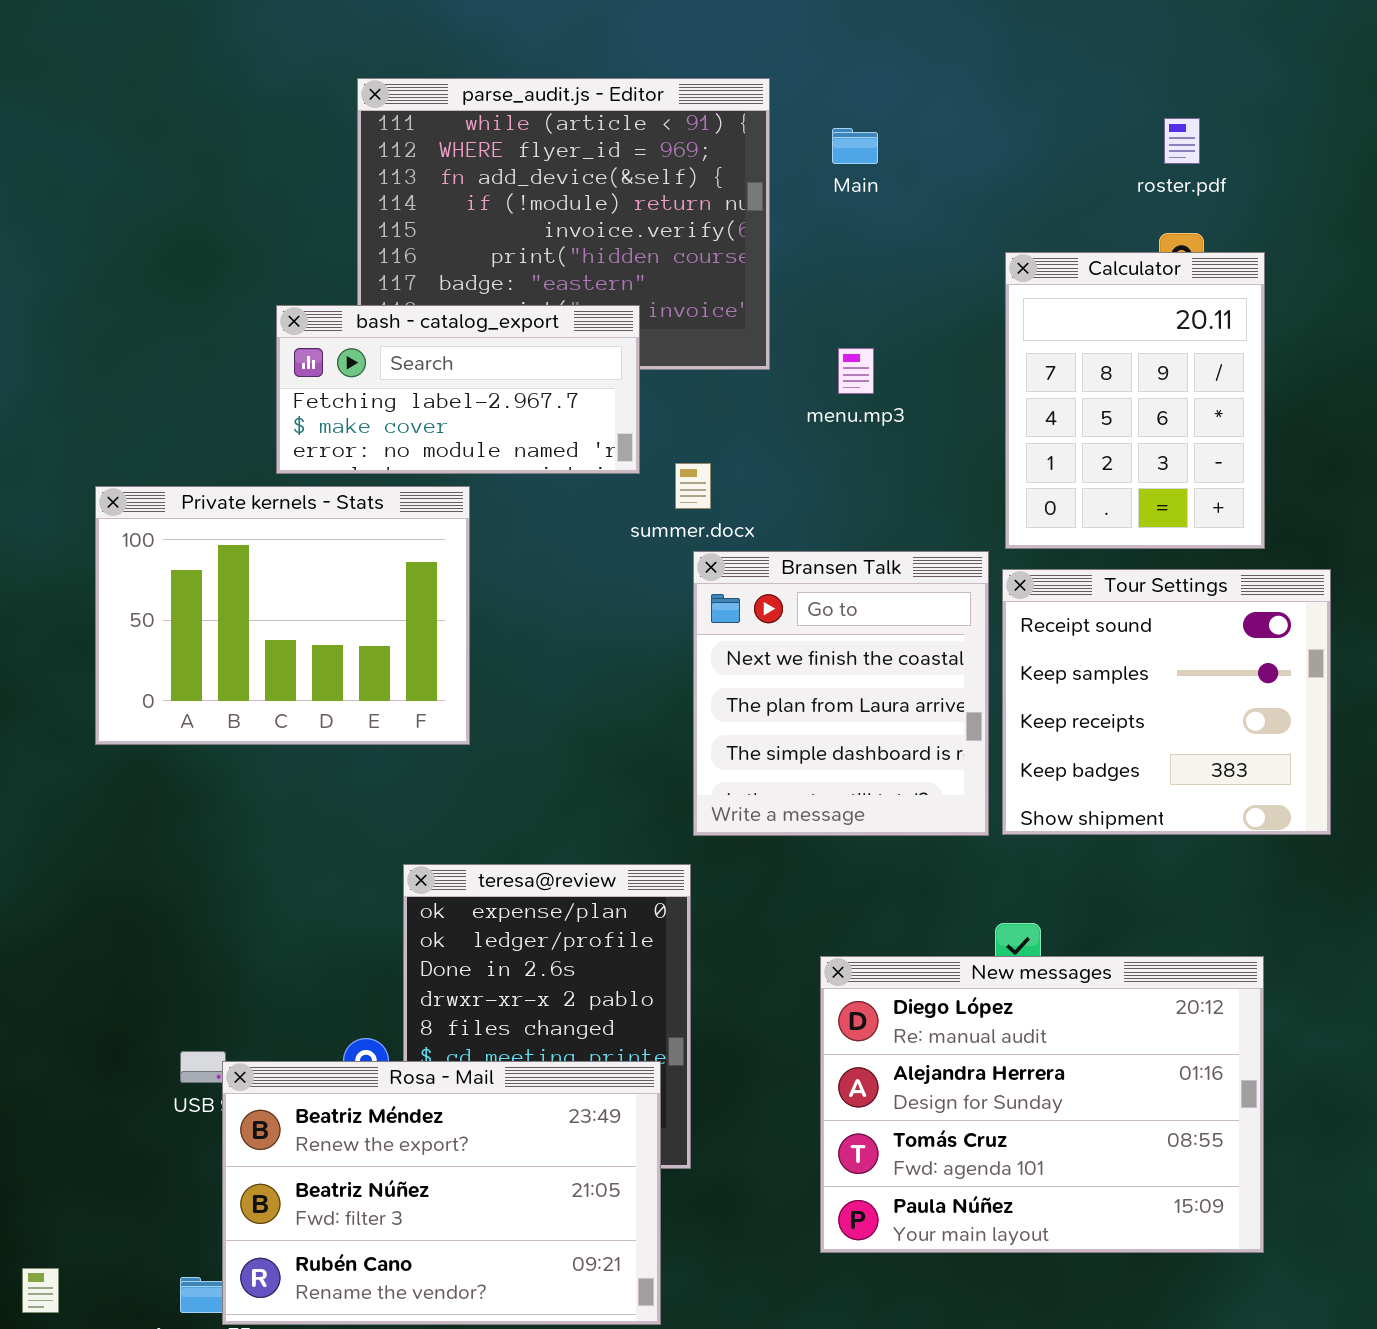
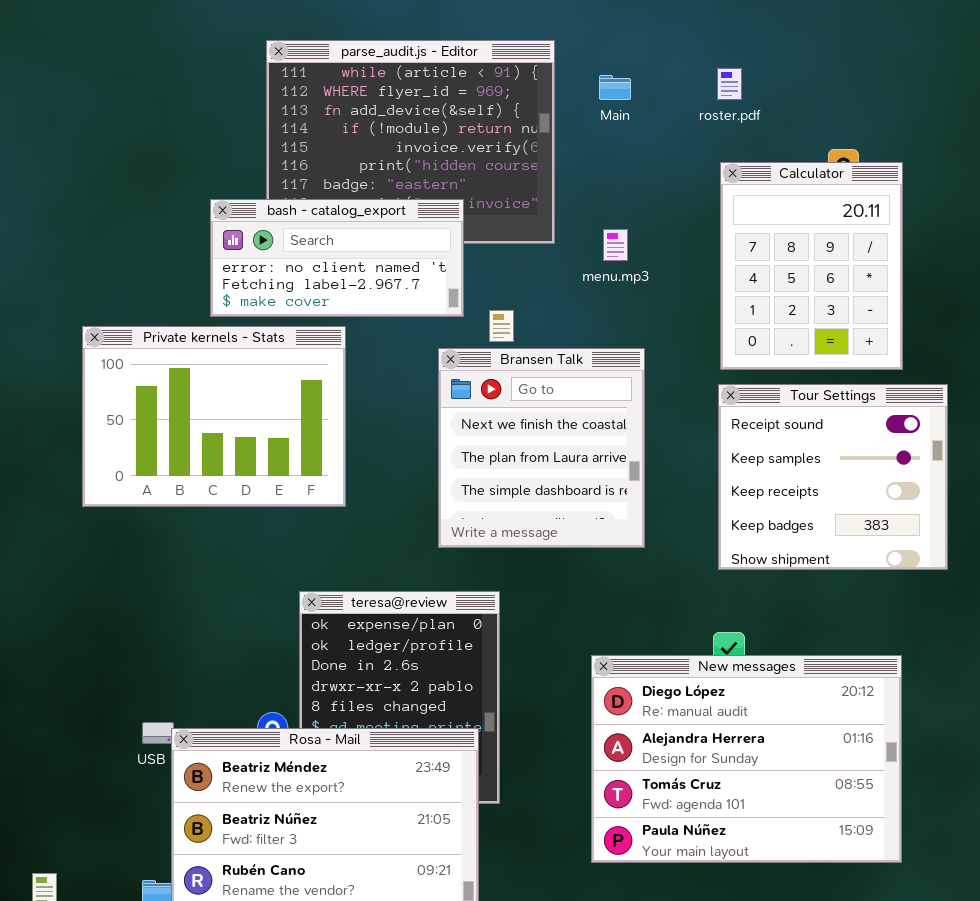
roster.pdf: [1164,118,1200,164] -> [717,68,742,100], moved
bash - catalog_export: [276,305,640,474] -> [210,199,464,317], scrolled up 1 row
Bransen Talk: [693,551,989,836] -> [438,348,645,548], moved

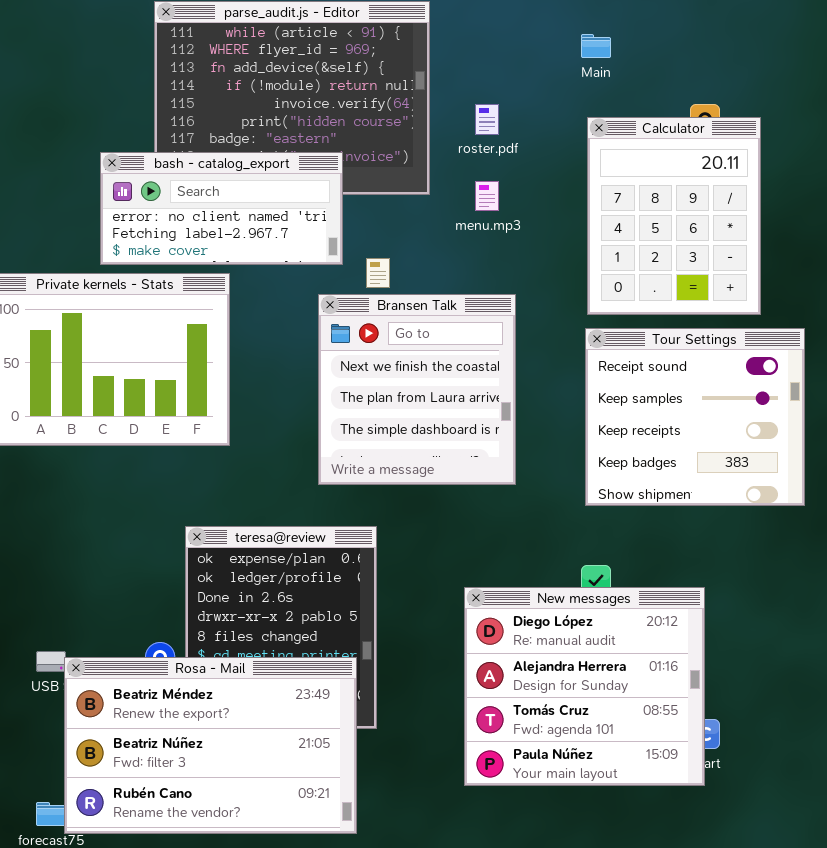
roster.pdf: [717,68,742,100] -> [475,104,499,135], moved
Main: [599,75,631,100] -> [581,34,611,58], moved
New messages: [591,655,902,863] -> [464,587,705,786], resized

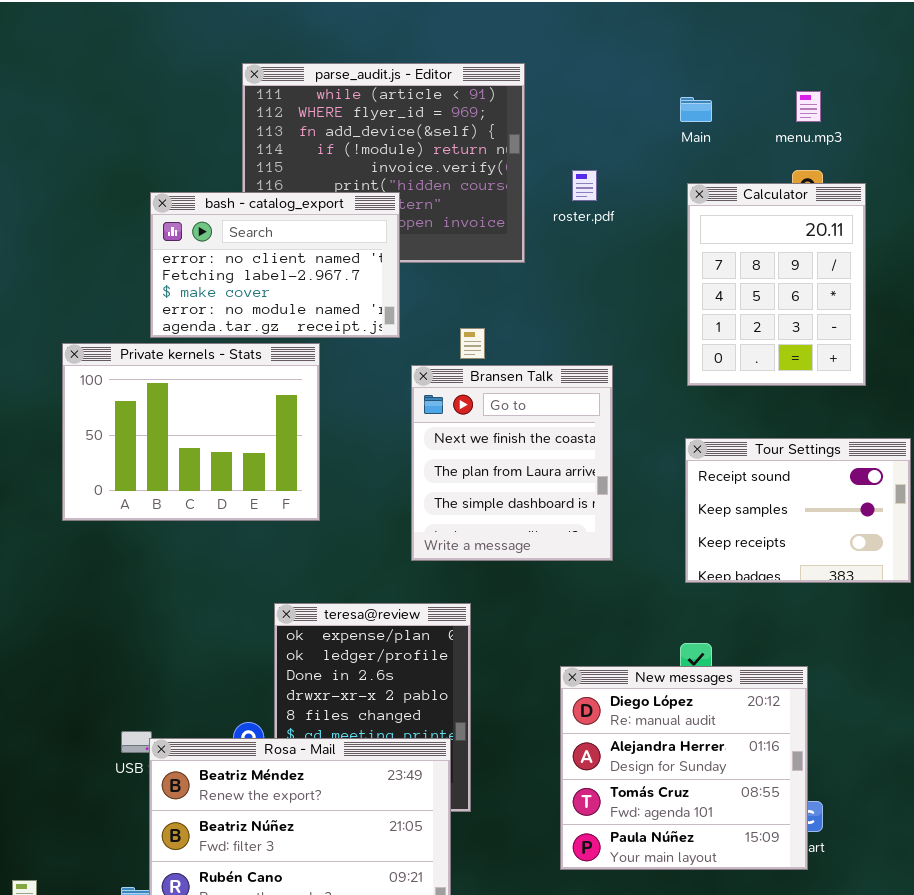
bash - catalog_export: [100,152,343,265] -> [150,192,400,338], moved, resized
menu.mp3: [475,181,499,211] -> [796,91,821,122], moved
Tour Settings: [585,328,805,506] -> [685,438,911,583], resized

